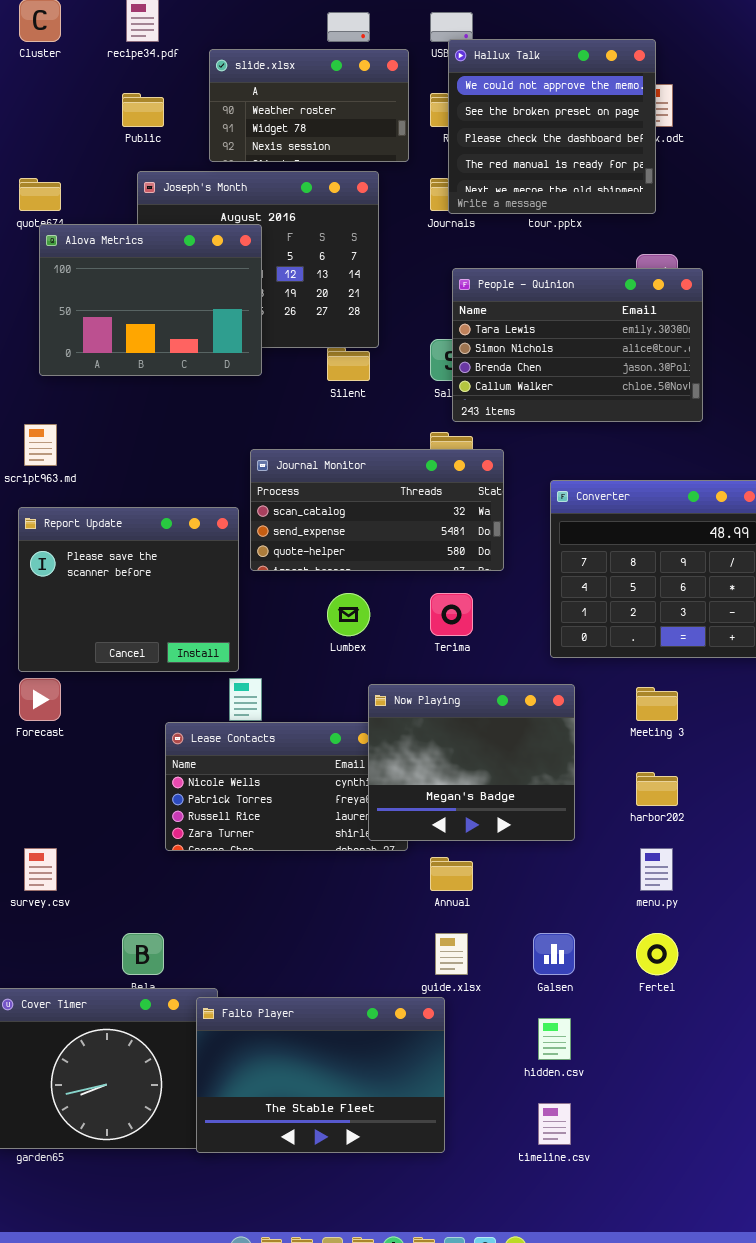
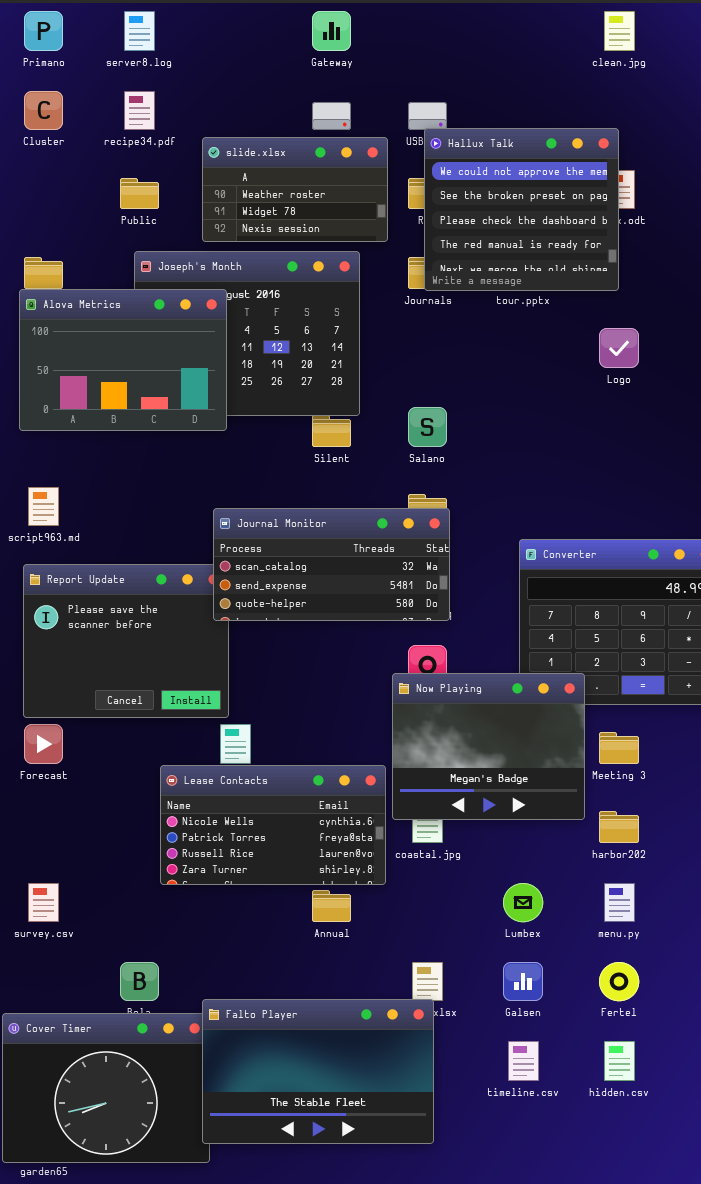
Alova Metrics: [39,224,262,376] -> [19,289,227,431], moved
People - Quinion: [452,268,703,422] -> none, closed
Journal Monitor: [250,449,504,571] -> [213,508,450,621], moved
Lumbex: [327,593,370,636] -> [503,883,543,922], moved
Now Playing: [368,684,575,841] -> [392,673,585,820], moved
Annual: [430,857,473,891] -> [312,890,351,922], moved
Falto Player: [196,997,445,1153] -> [202,999,434,1144], moved
hidden.csv: [538,1018,571,1060] -> [604,1041,635,1081], moved
timeline.csv: [538,1103,571,1145] -> [508,1041,539,1081], moved

